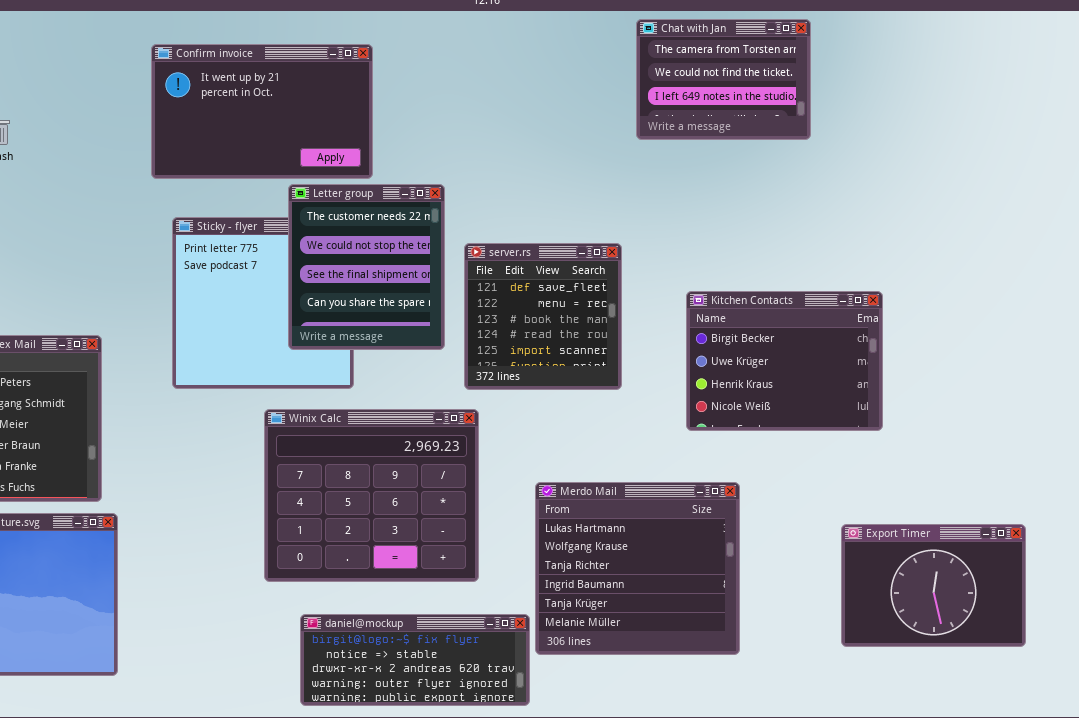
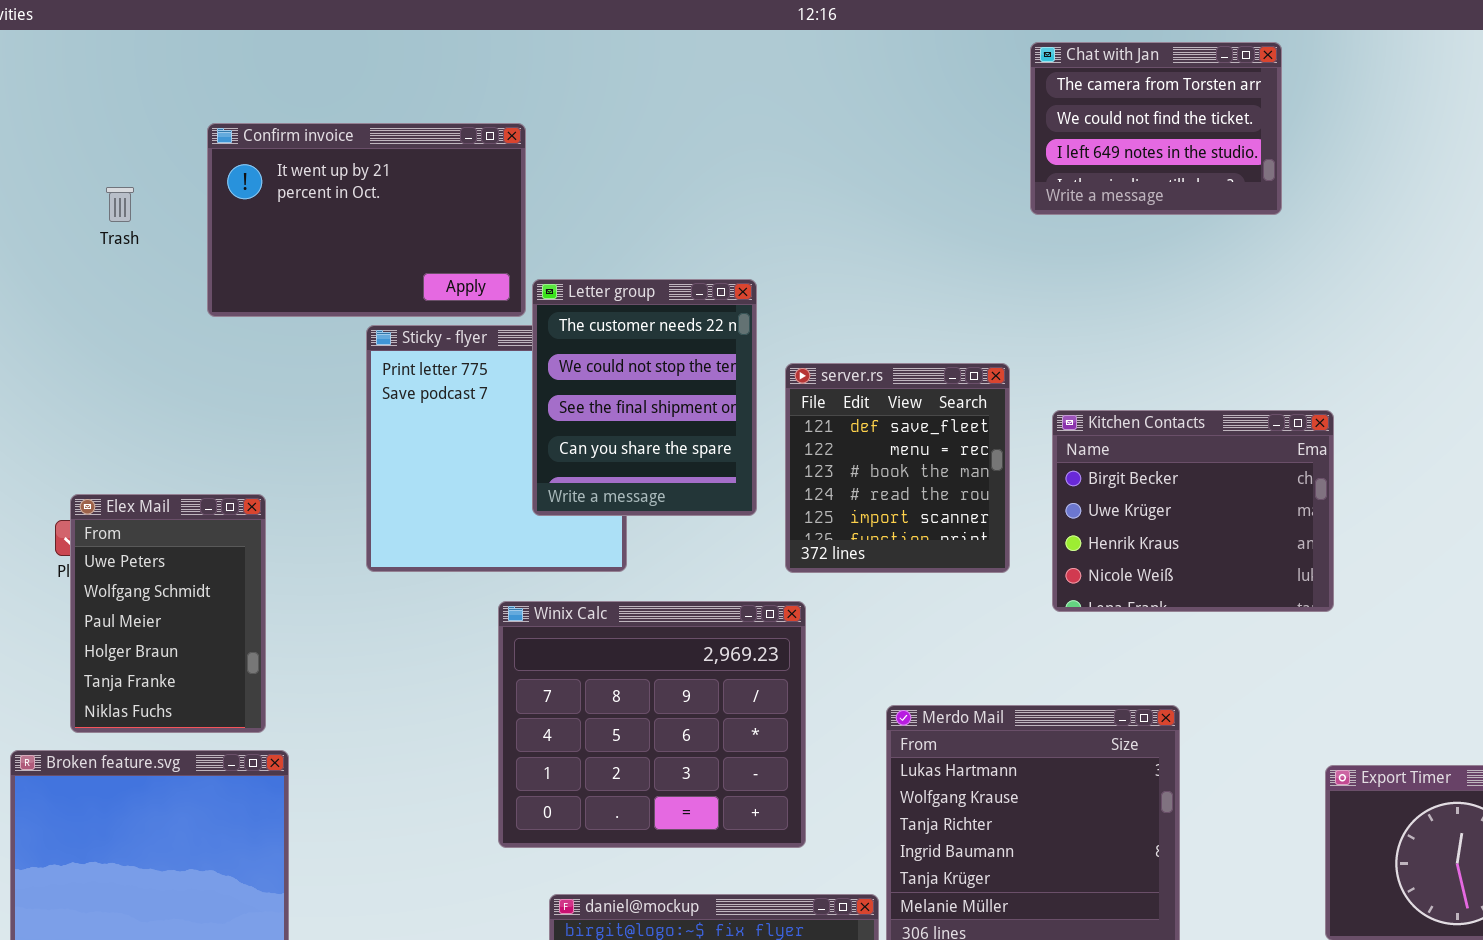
Confirm invoice: [151,44,373,179] -> [207,123,526,317], moved
Kitchen Contacts: [686,291,883,431] -> [1052,410,1334,612], moved

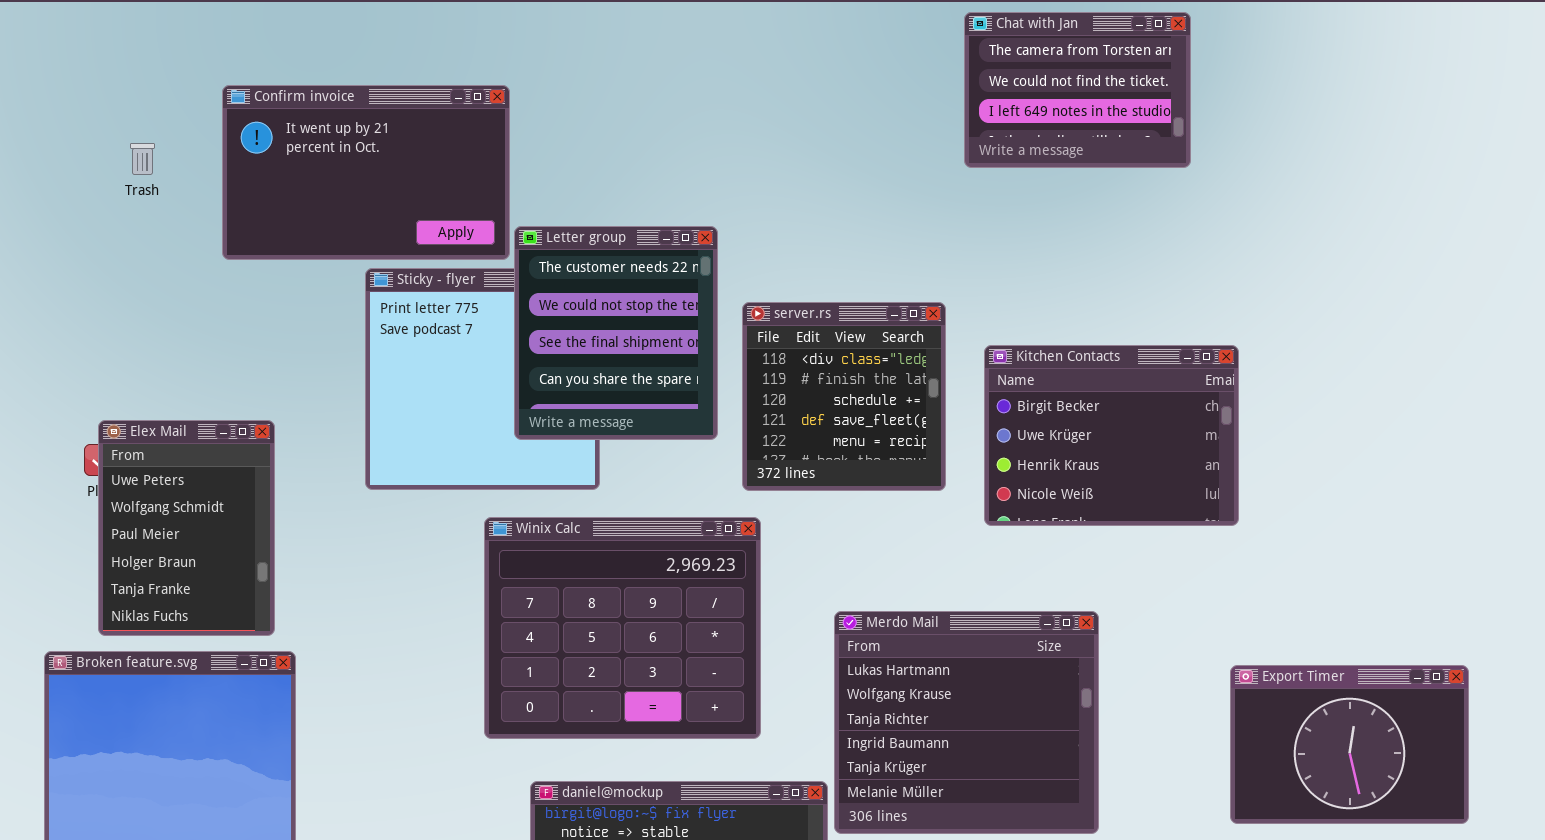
server.rs: [785,363,1010,573] -> [742,302,946,491], scrolled up 3 rows

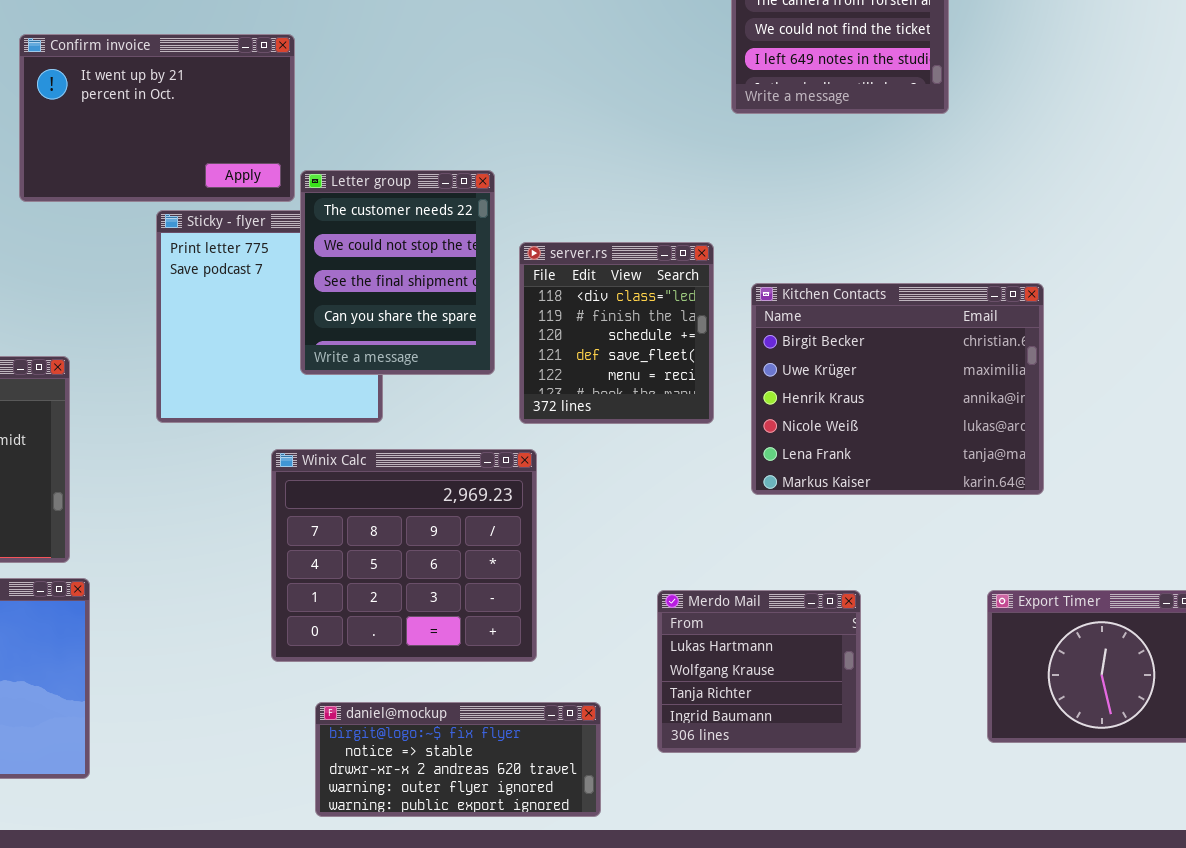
Kitchen Contacts: [984,345,1239,526] -> [751,283,1044,495], resized
Merdo Mail: [834,611,1099,834] -> [657,590,861,753], resized

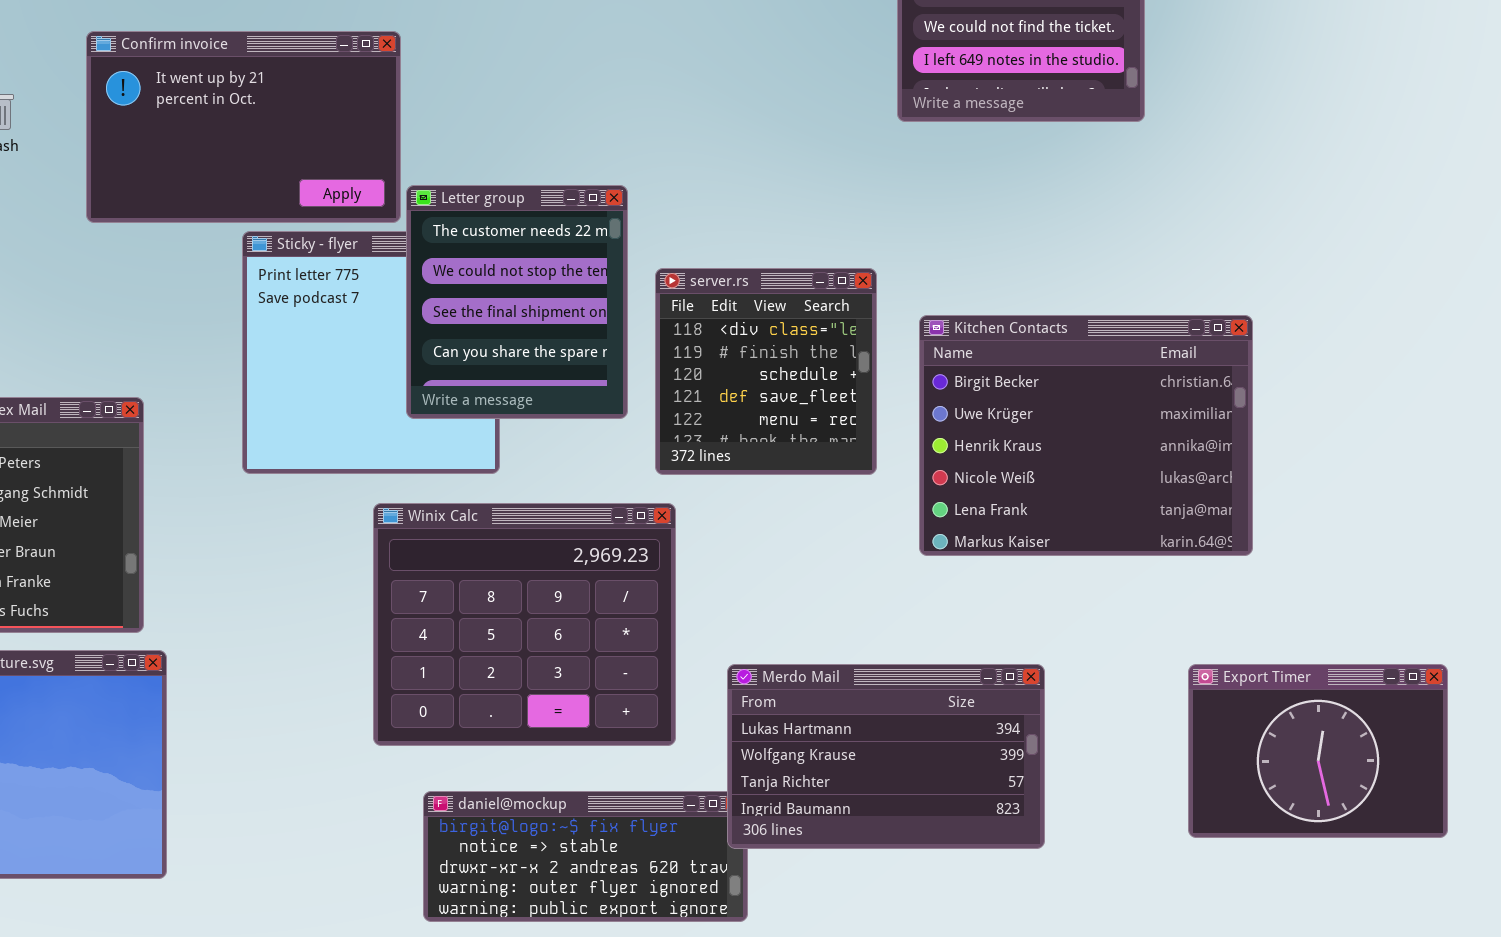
Merdo Mail: [657,590,861,753] -> [727,664,1045,849], resized

